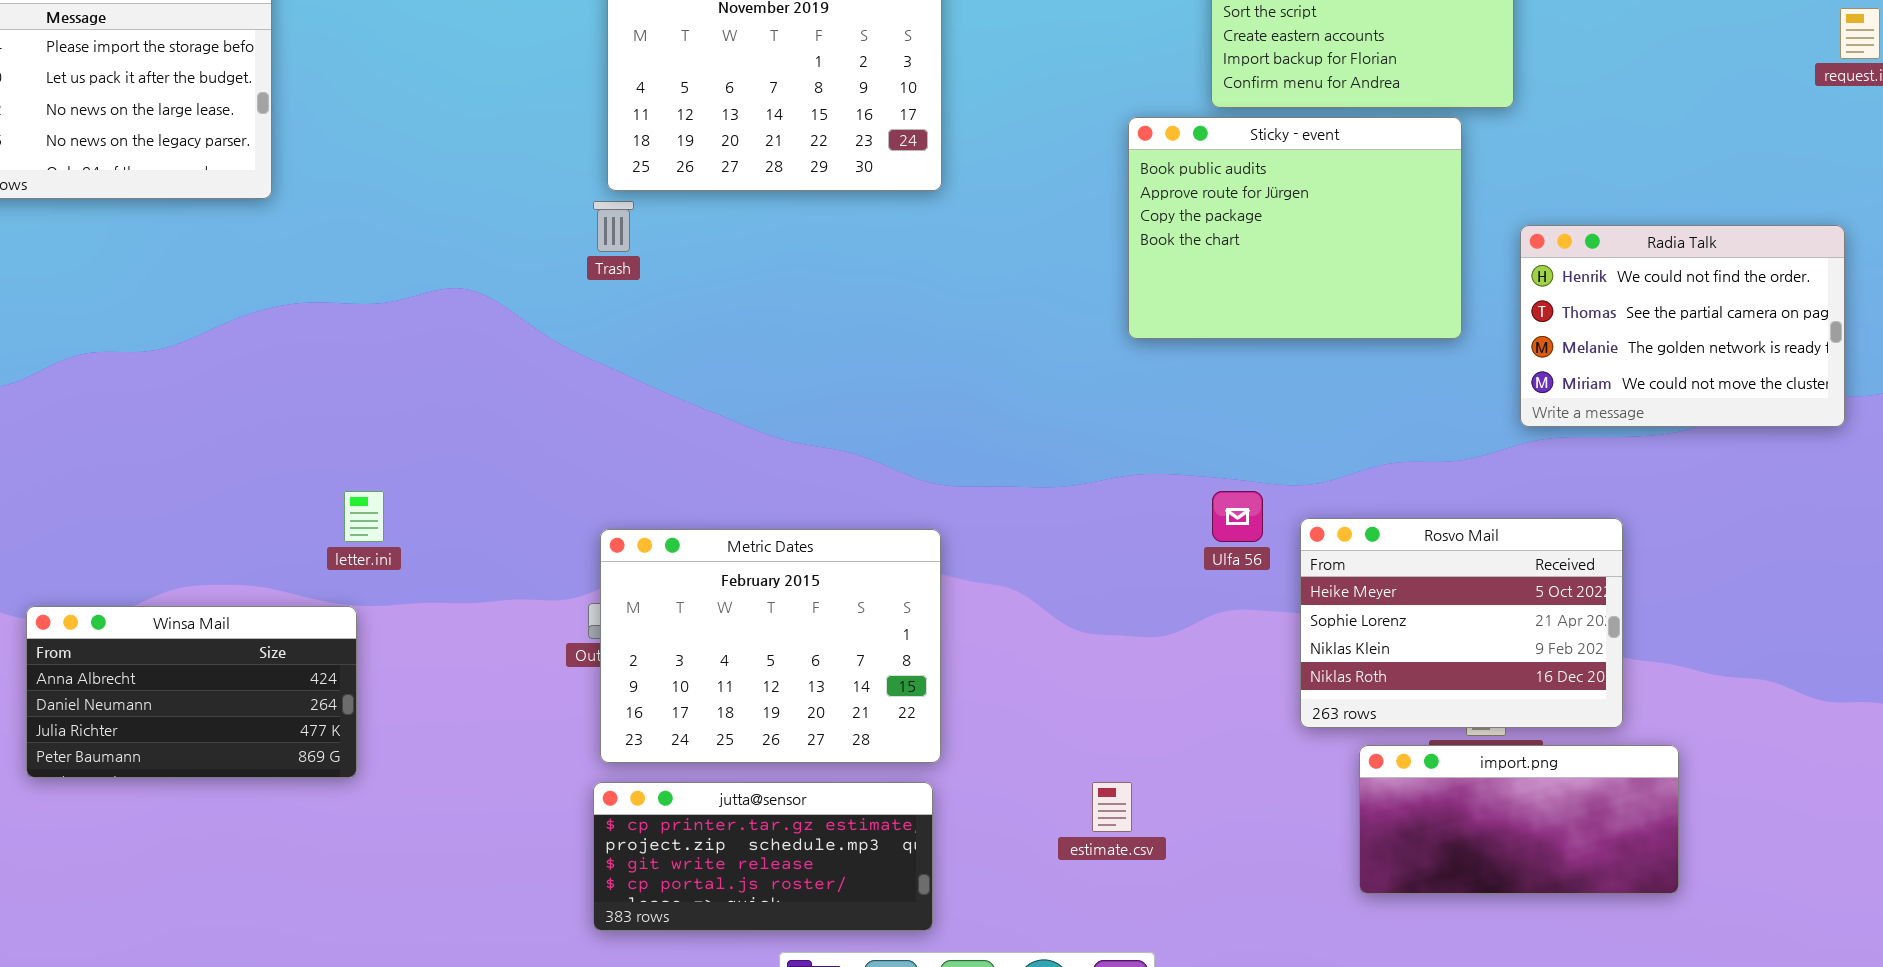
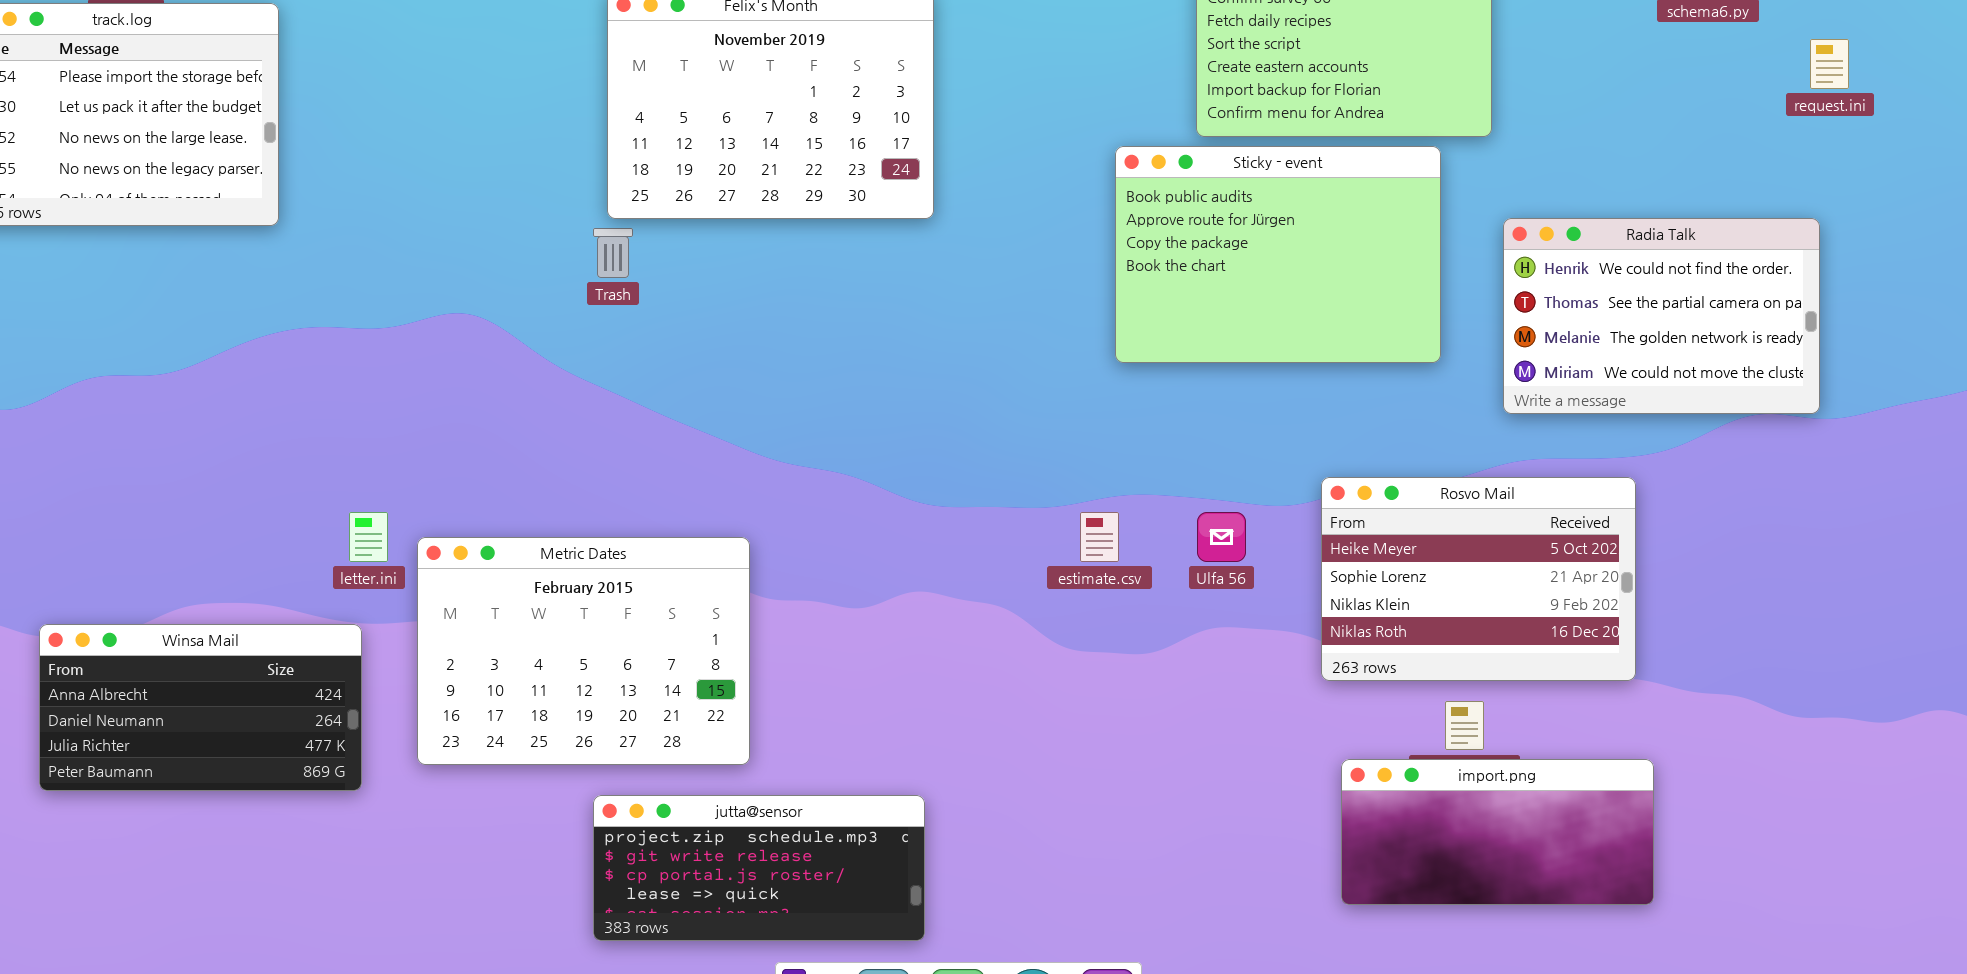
Radia Talk: [1520,225,1845,427] -> [1503,218,1820,414], moved
Rosvo Mail: [1300,518,1623,728] -> [1321,477,1636,681], moved
Metric Dates: [600,529,941,763] -> [417,537,750,765], moved
jutta@sensor: [593,782,933,931] -> [593,795,925,941], scrolled down 1 row
estimate.csv: [1092,782,1132,832] -> [1080,512,1119,562], moved

